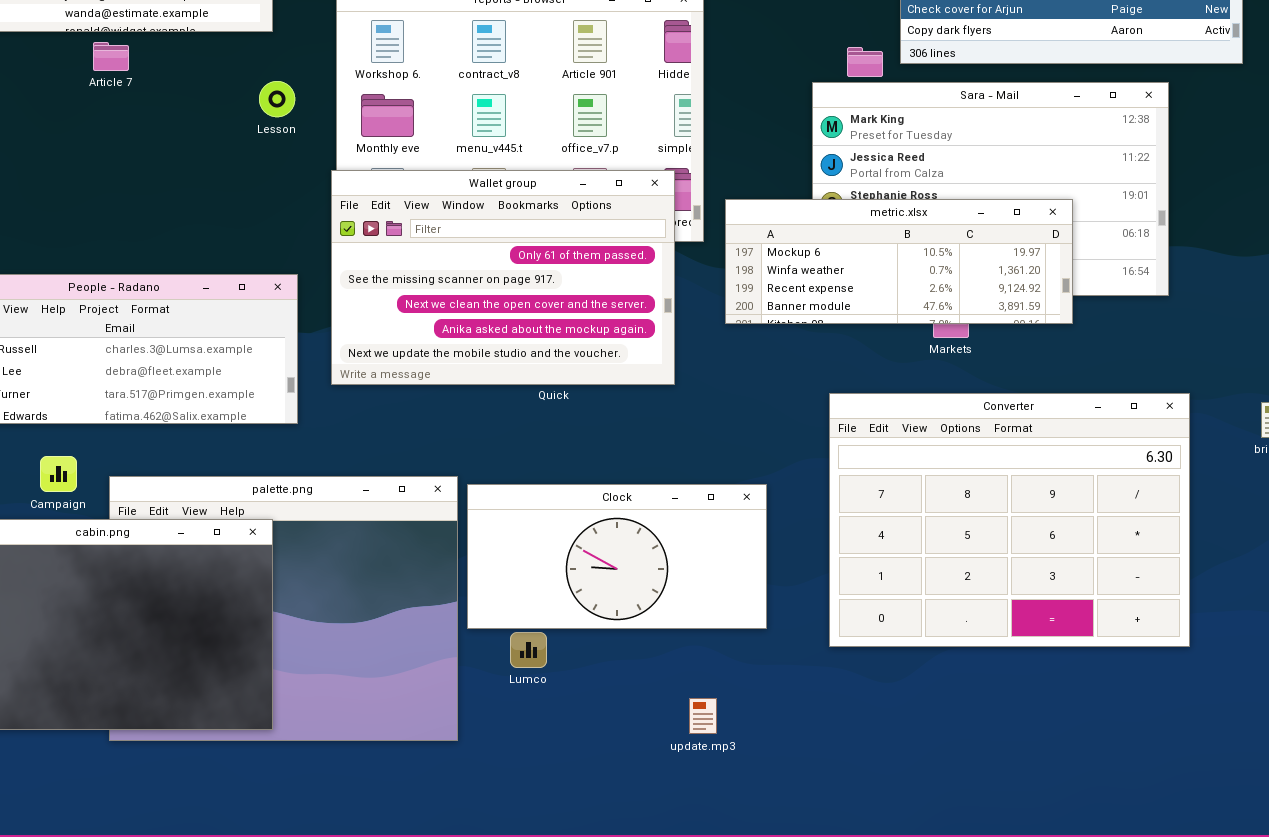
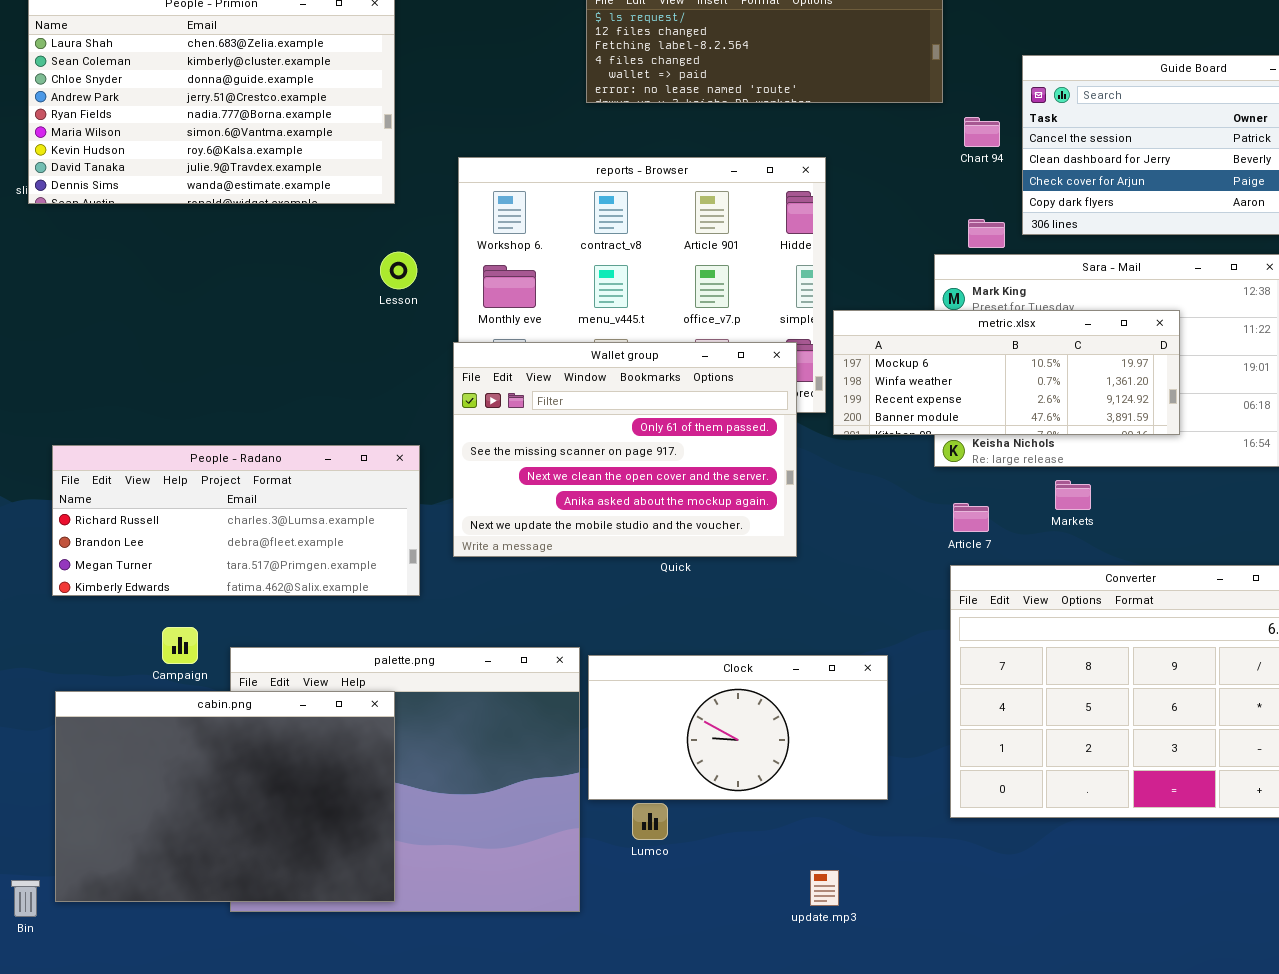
Article 7: [93,42,129,71] -> [953,503,989,532], moved
metric.xlsx: [725,199,1073,324] -> [833,310,1180,435], moved

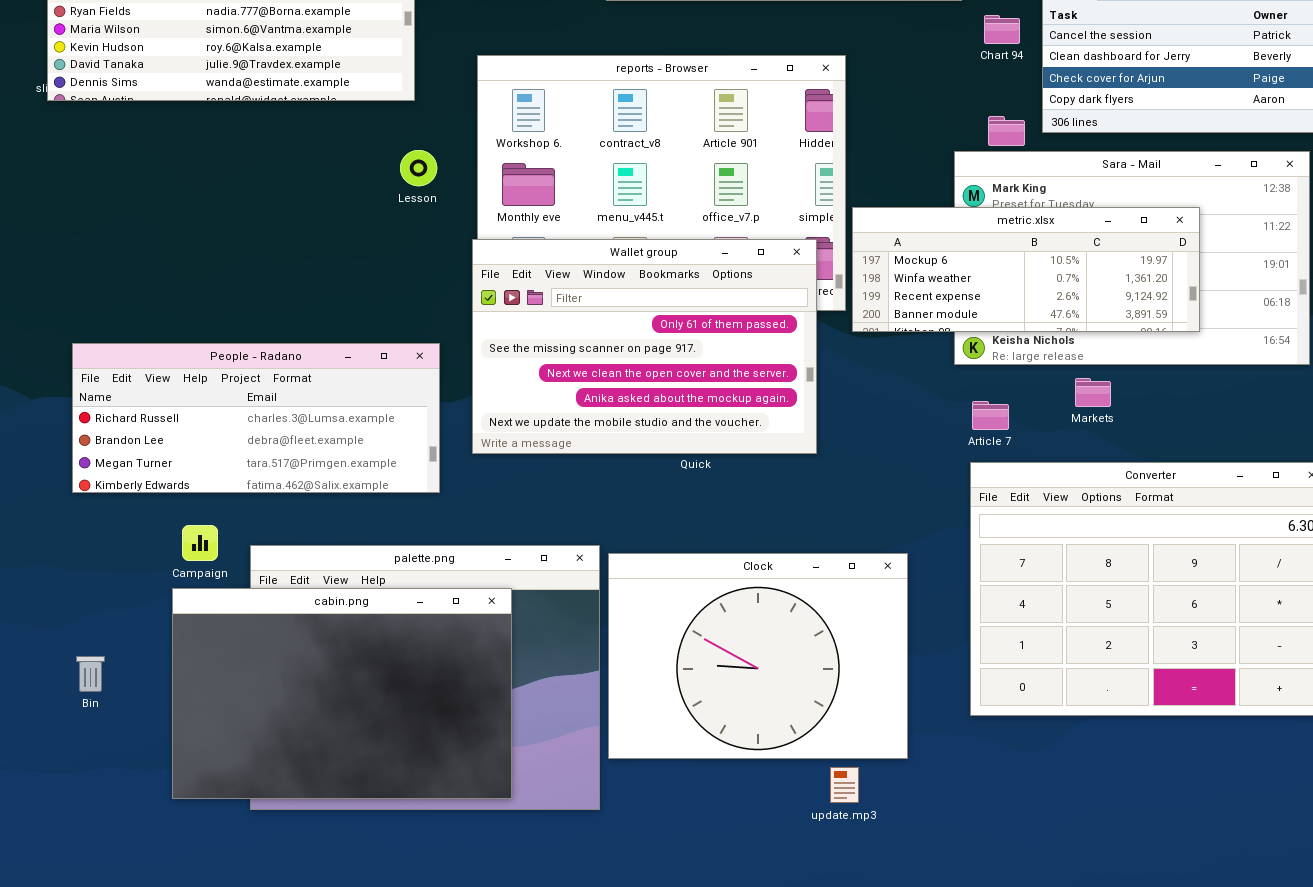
Clock: [588,655,888,800] -> [608,553,908,759], resized
cabin.png: [55,691,395,902] -> [172,588,512,799], moved
Bin: [11,880,40,917] -> [76,656,105,692], moved

